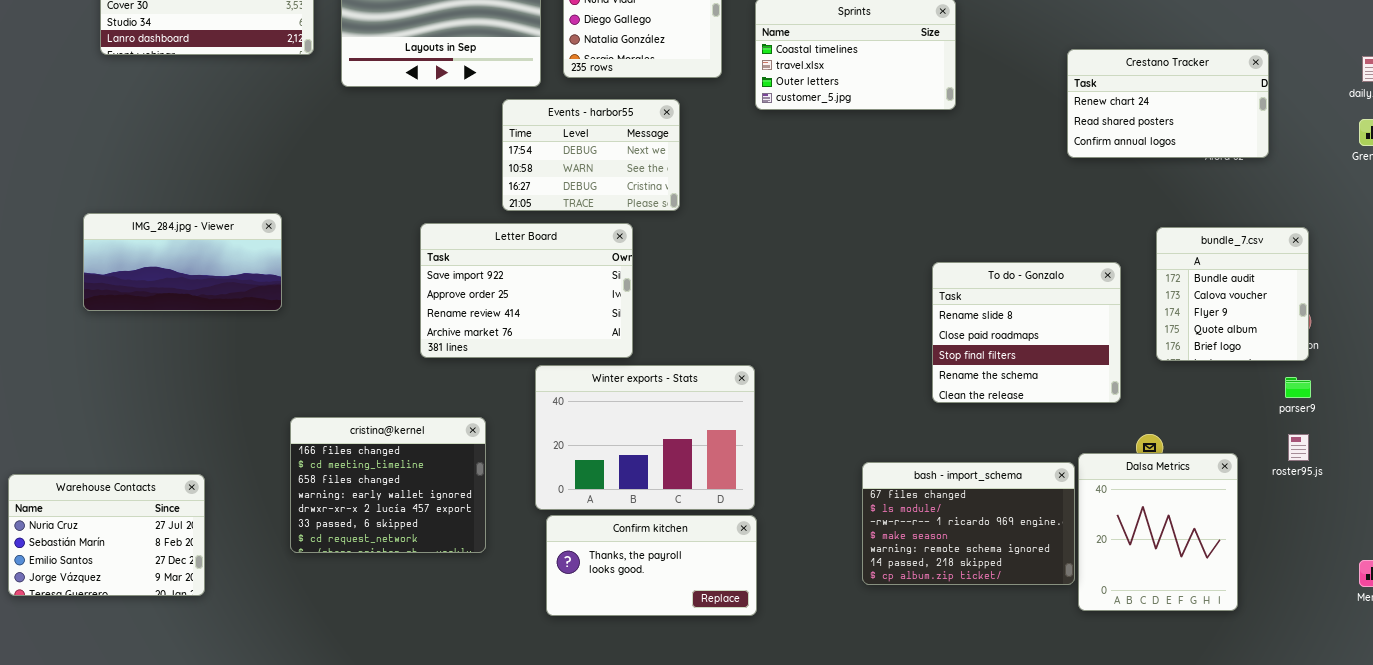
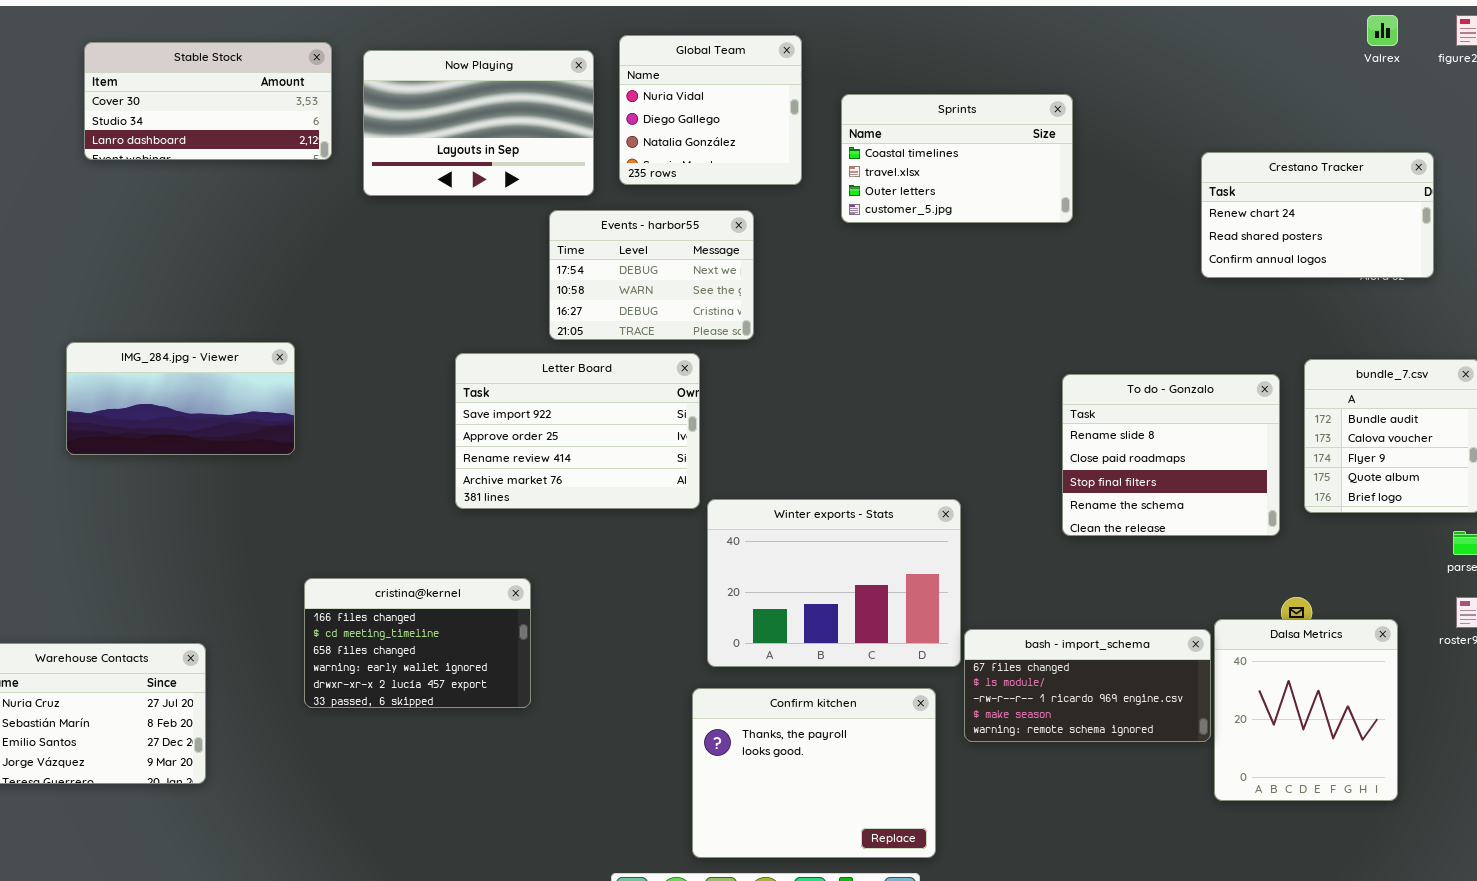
To do - Gonzalo: [932,262,1121,403] -> [1062,374,1280,536], moved
Winter exports - Stats: [535,365,755,510] -> [707,499,961,667], moved
cristina@kernel: [290,417,486,553] -> [304,578,531,708], resized
bash - import_schema: [862,462,1075,585] -> [964,629,1211,742], resized
Confirm kitchen: [546,515,757,616] -> [692,688,936,858], moved, resized

